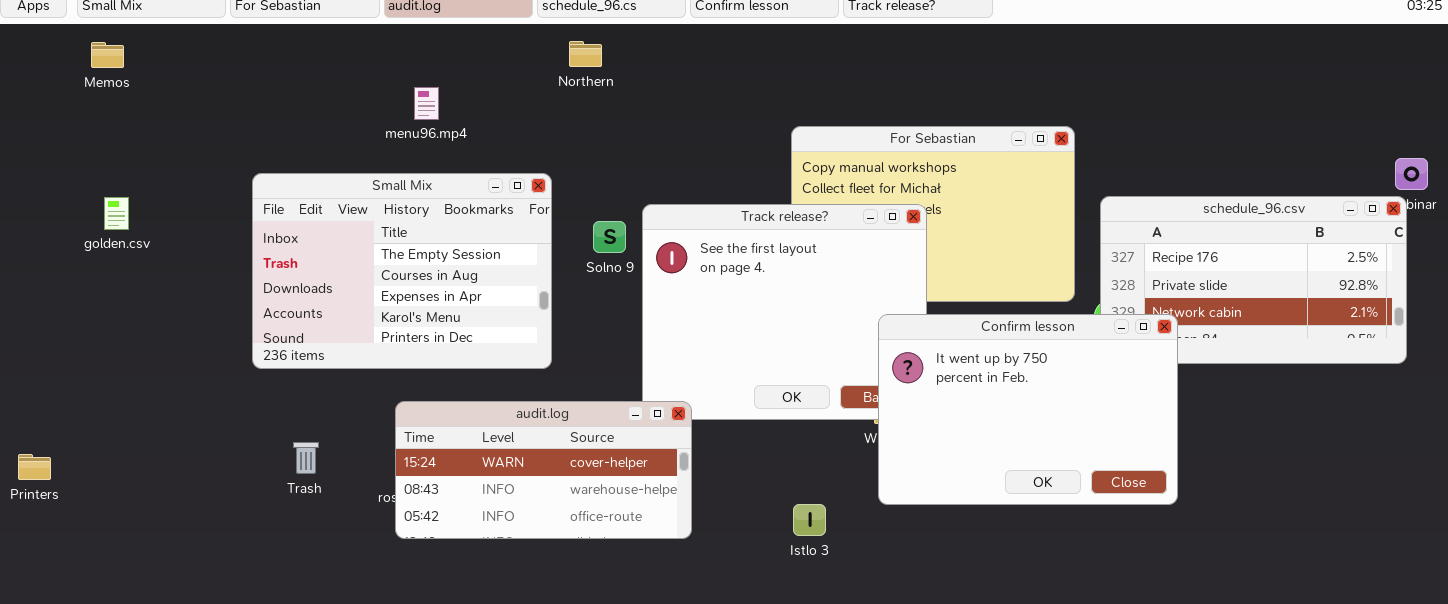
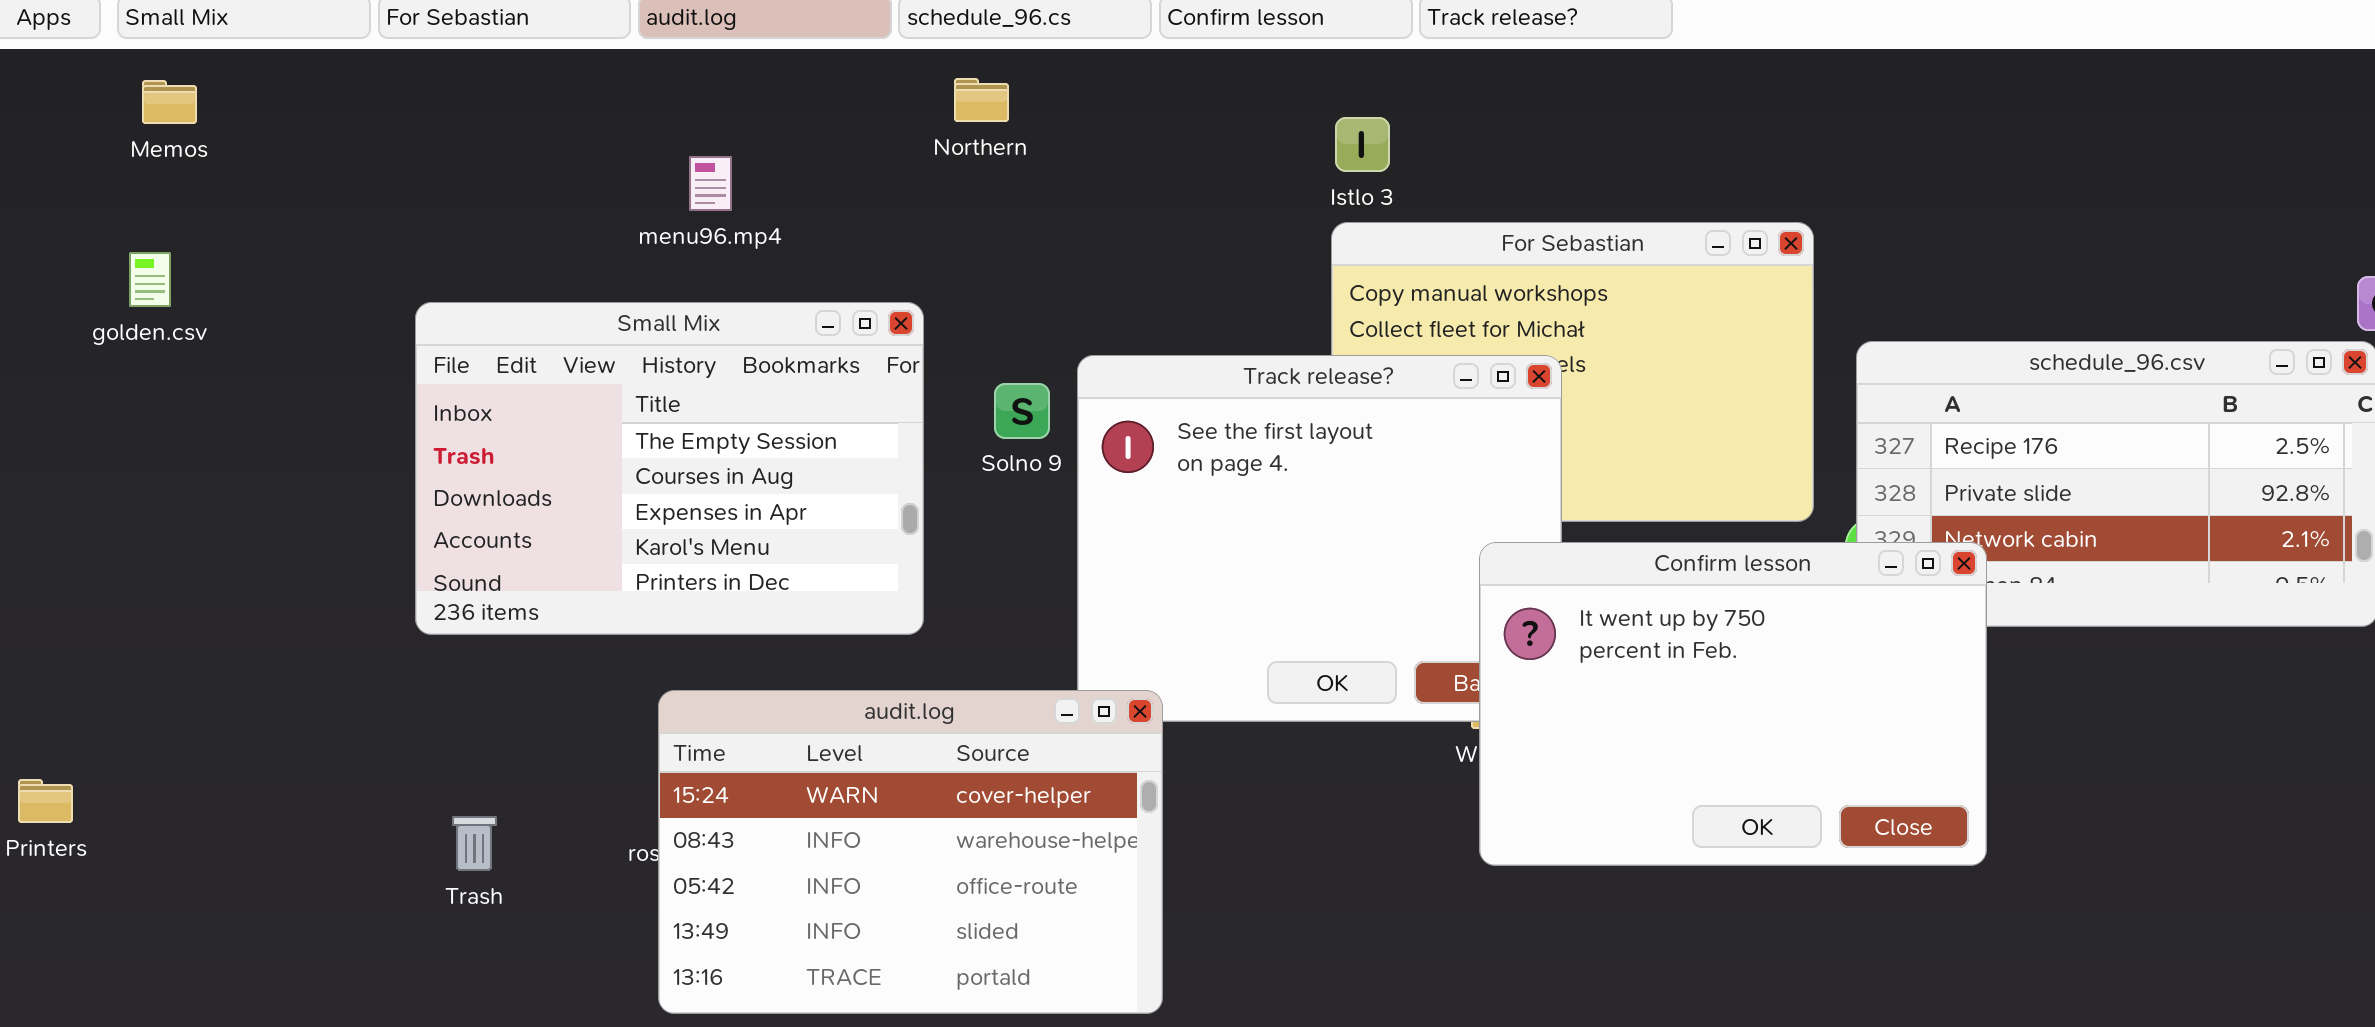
golden.csv: [104,197,129,230] -> [129,252,171,307], moved
audit.log: [395,401,692,539] -> [658,690,1163,1014], resized
Trash: [293,442,319,474] -> [452,816,497,871], moved
Istlo 3: [793,504,826,536] -> [1335,117,1390,172], moved

